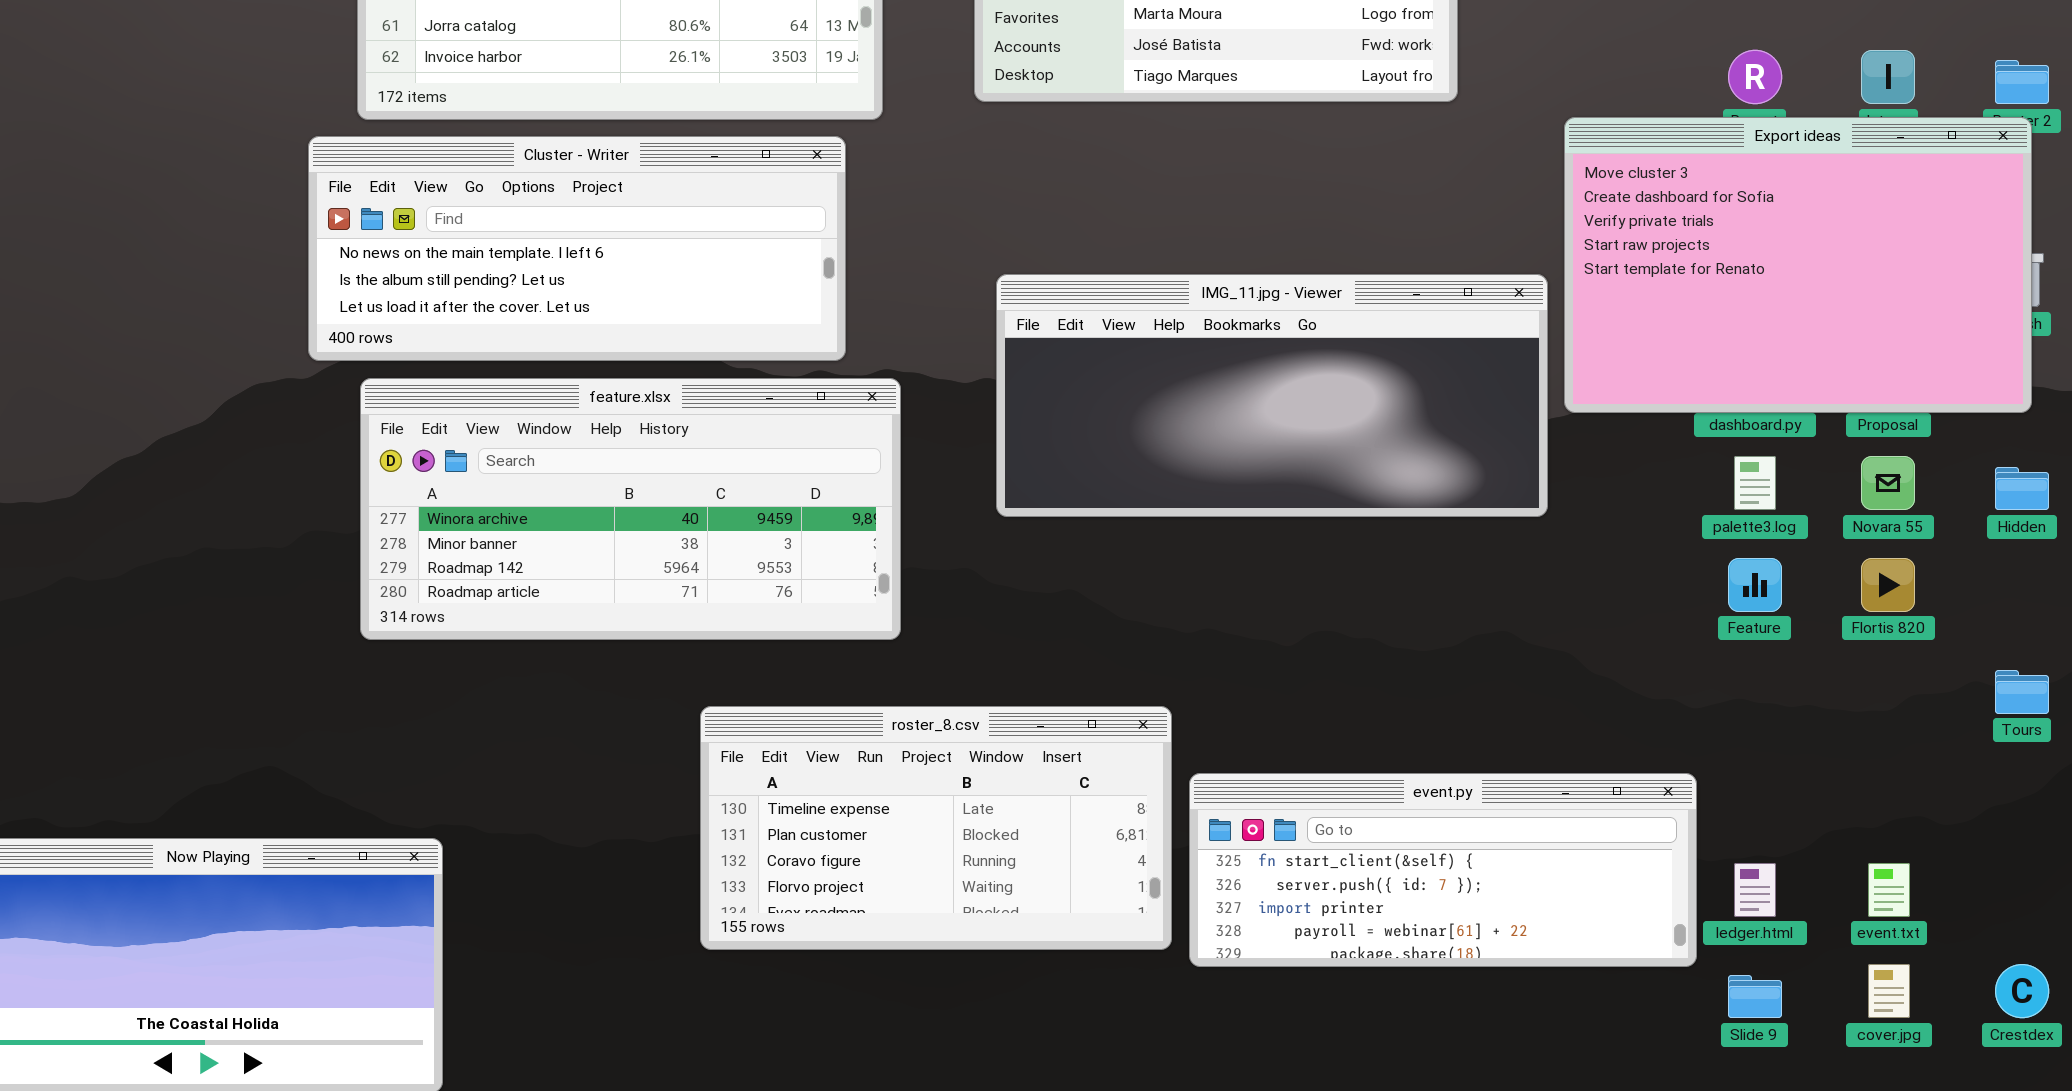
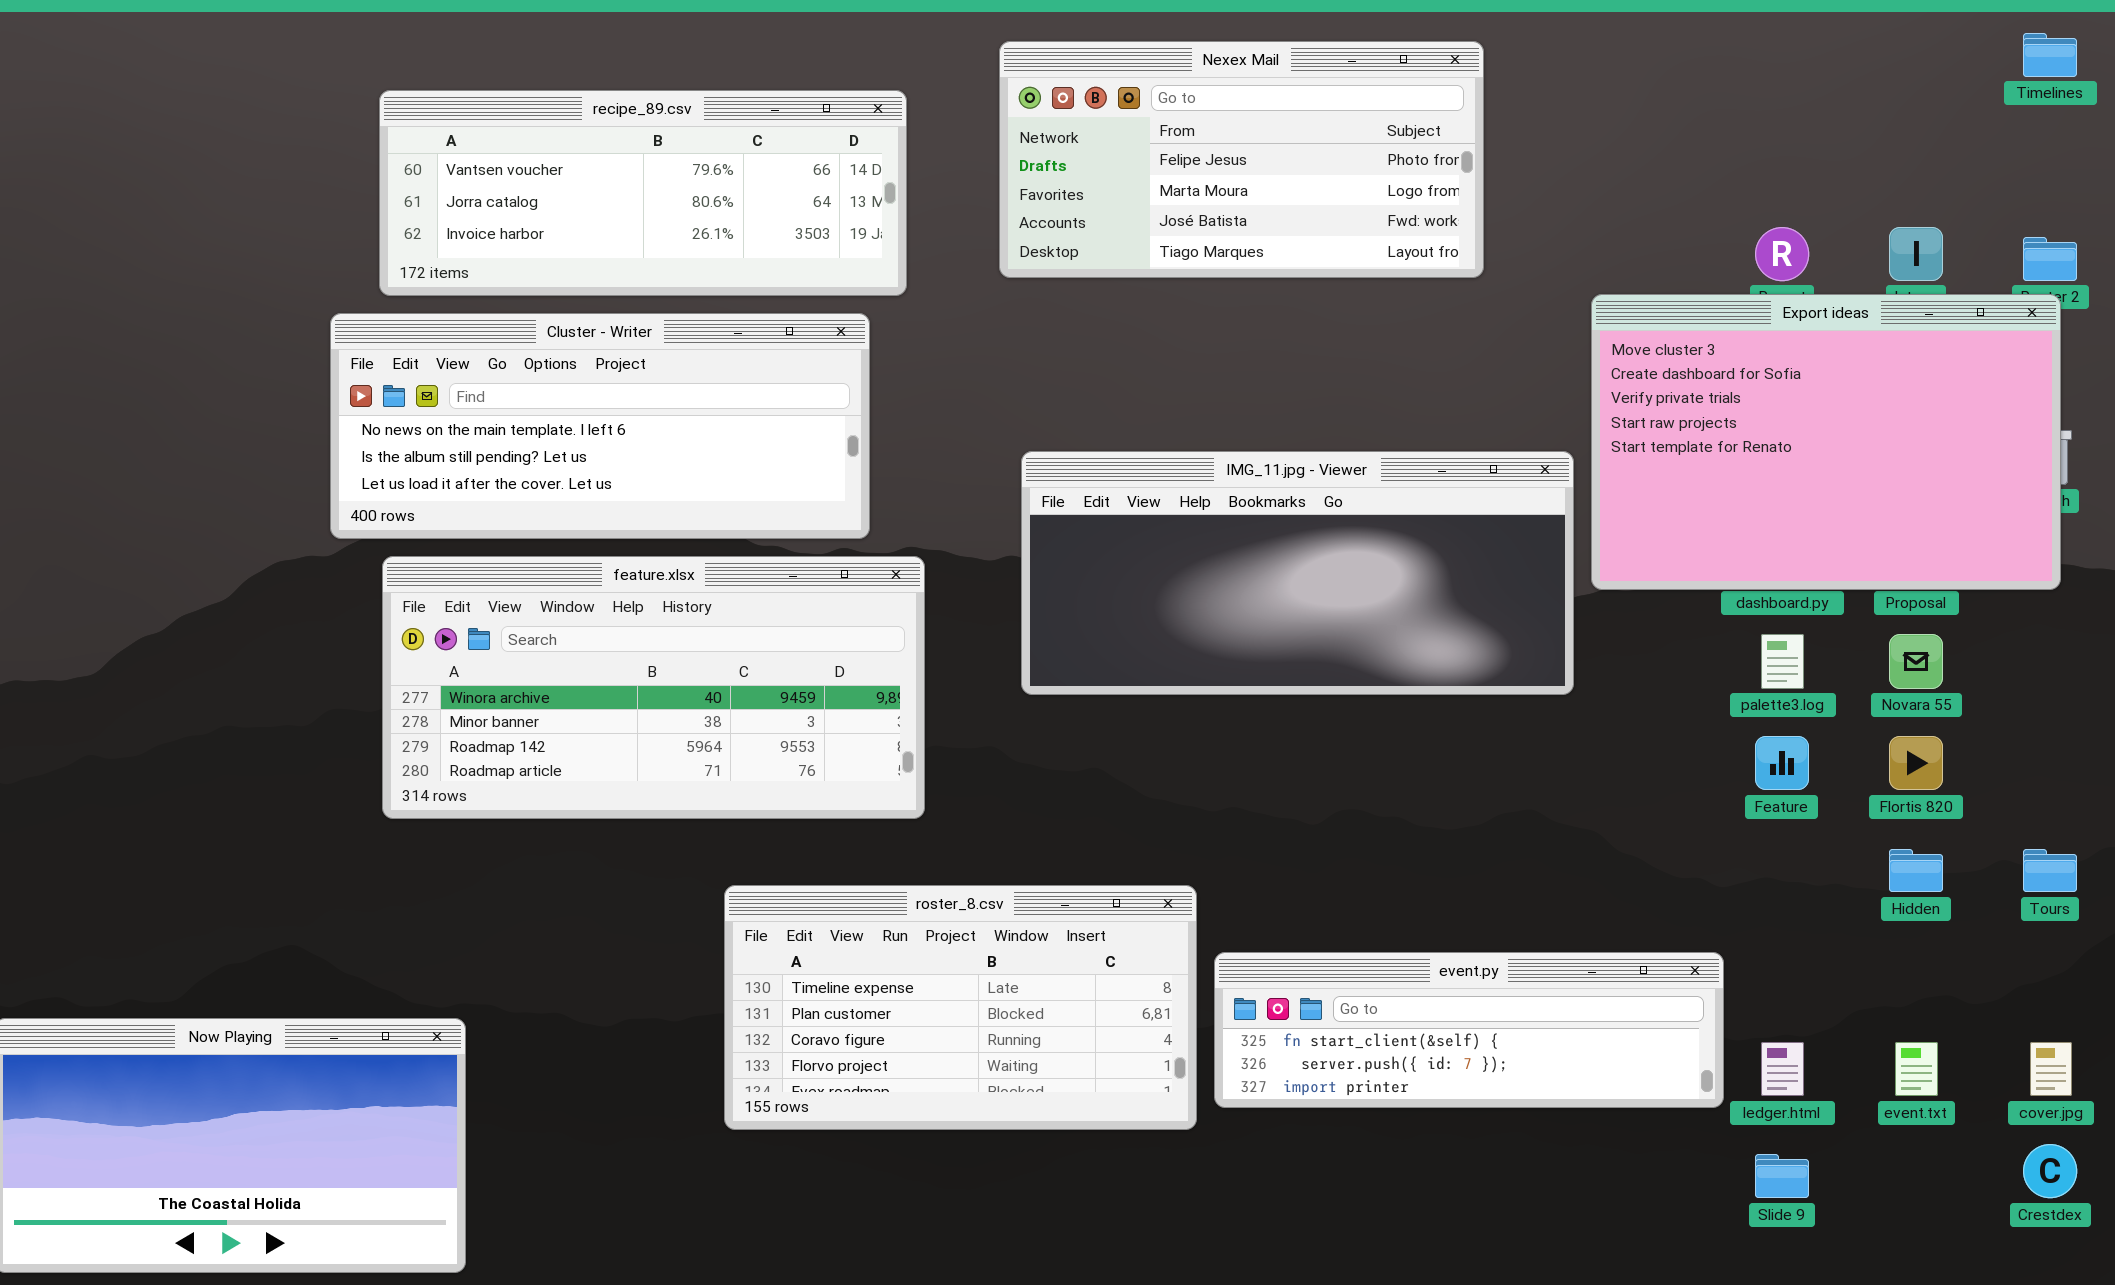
Hidden: [1995,467,2049,510] -> [1889,849,1943,892], moved
event.py: [1189,773,1697,967] -> [1214,952,1724,1108], resized
cover.jpg: [1868,964,1910,1018] -> [2030,1042,2072,1096], moved

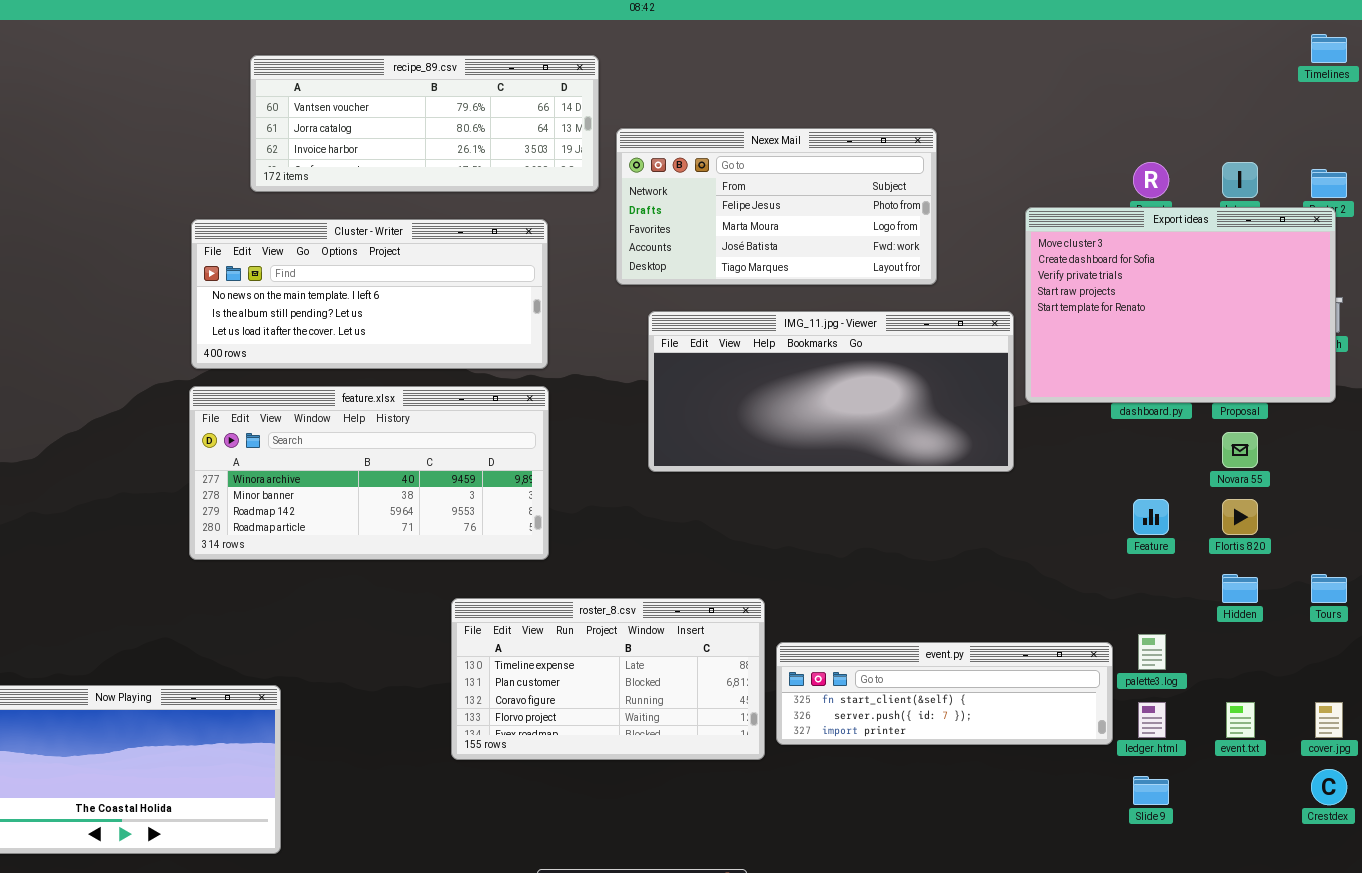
Nexex Mail: [999,41,1484,278] -> [616,128,937,285], moved
recipe_89.csv: [379,90,907,296] -> [250,55,599,192], moved
feature.xlsx: [382,556,925,819] -> [189,386,549,560], moved
palette3.log: [1761,634,1804,689] -> [1138,634,1166,670], moved

